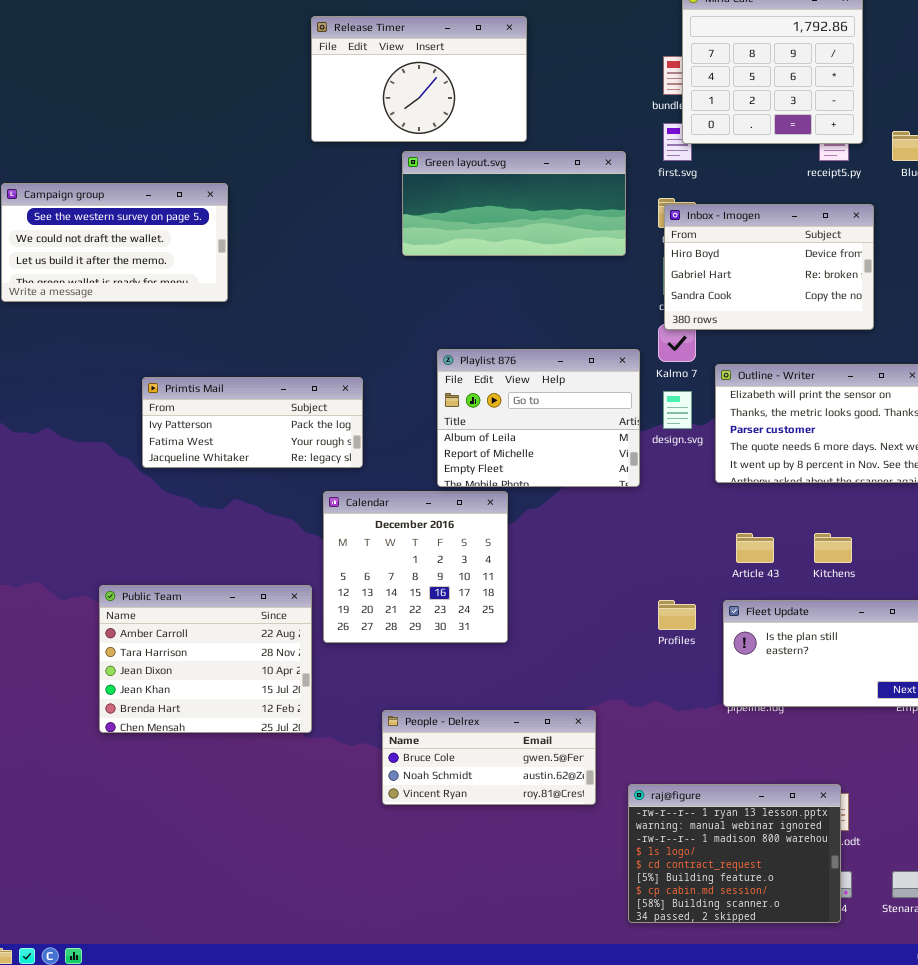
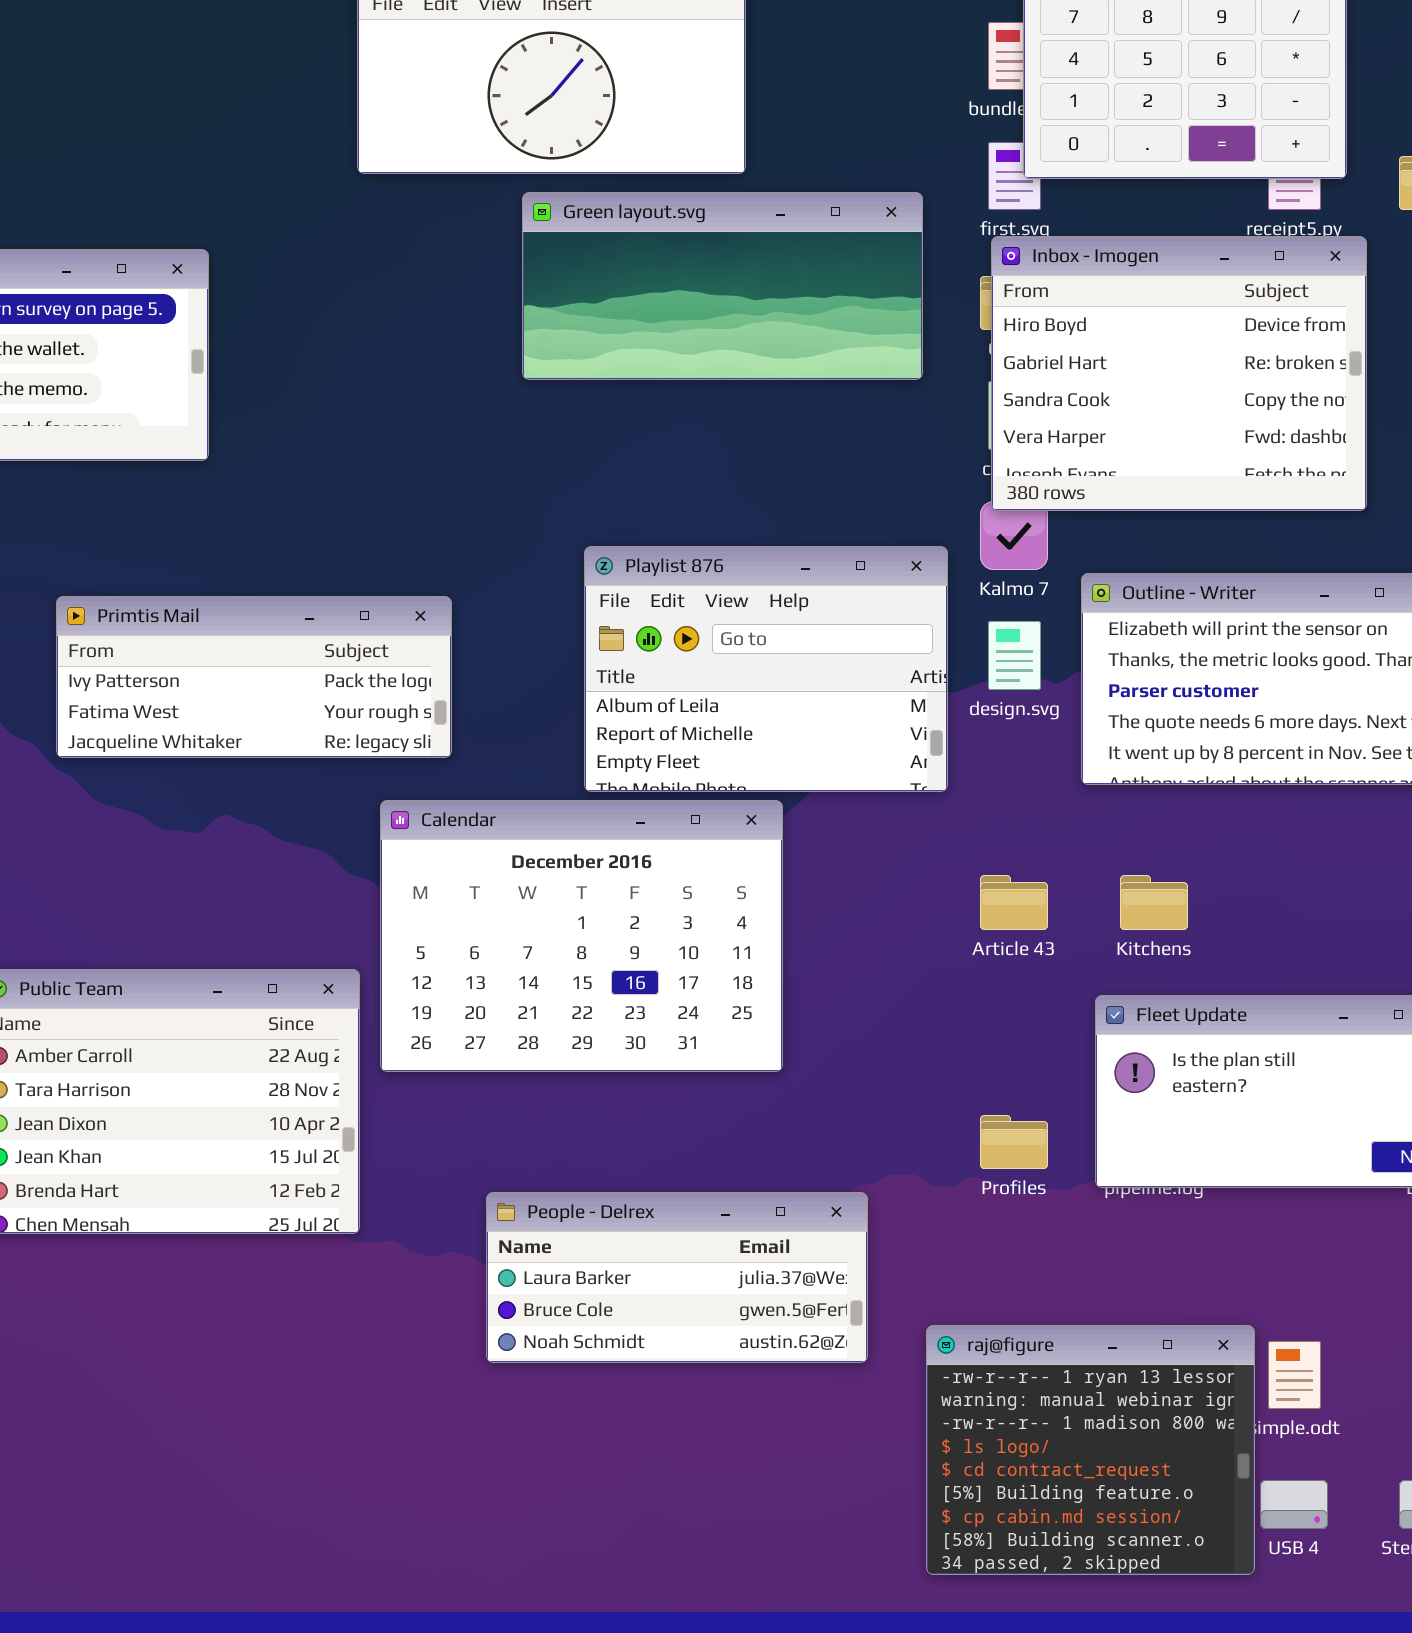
Inbox - Imogen: [664,204,874,330] -> [991,236,1367,511], resized
Calendar: [323,491,508,643] -> [380,800,783,1072], resized
Article 43: [736,533,774,563] -> [980,875,1048,930], moved
Kitchens: [814,533,852,563] -> [1120,875,1188,930], moved
Profiles: [658,600,696,630] -> [980,1115,1048,1169], moved
People - Delrex: [382,710,596,805] -> [486,1192,868,1363], scrolled up 1 row
raj@figure: [628,784,841,923] -> [926,1325,1255,1575], resized

